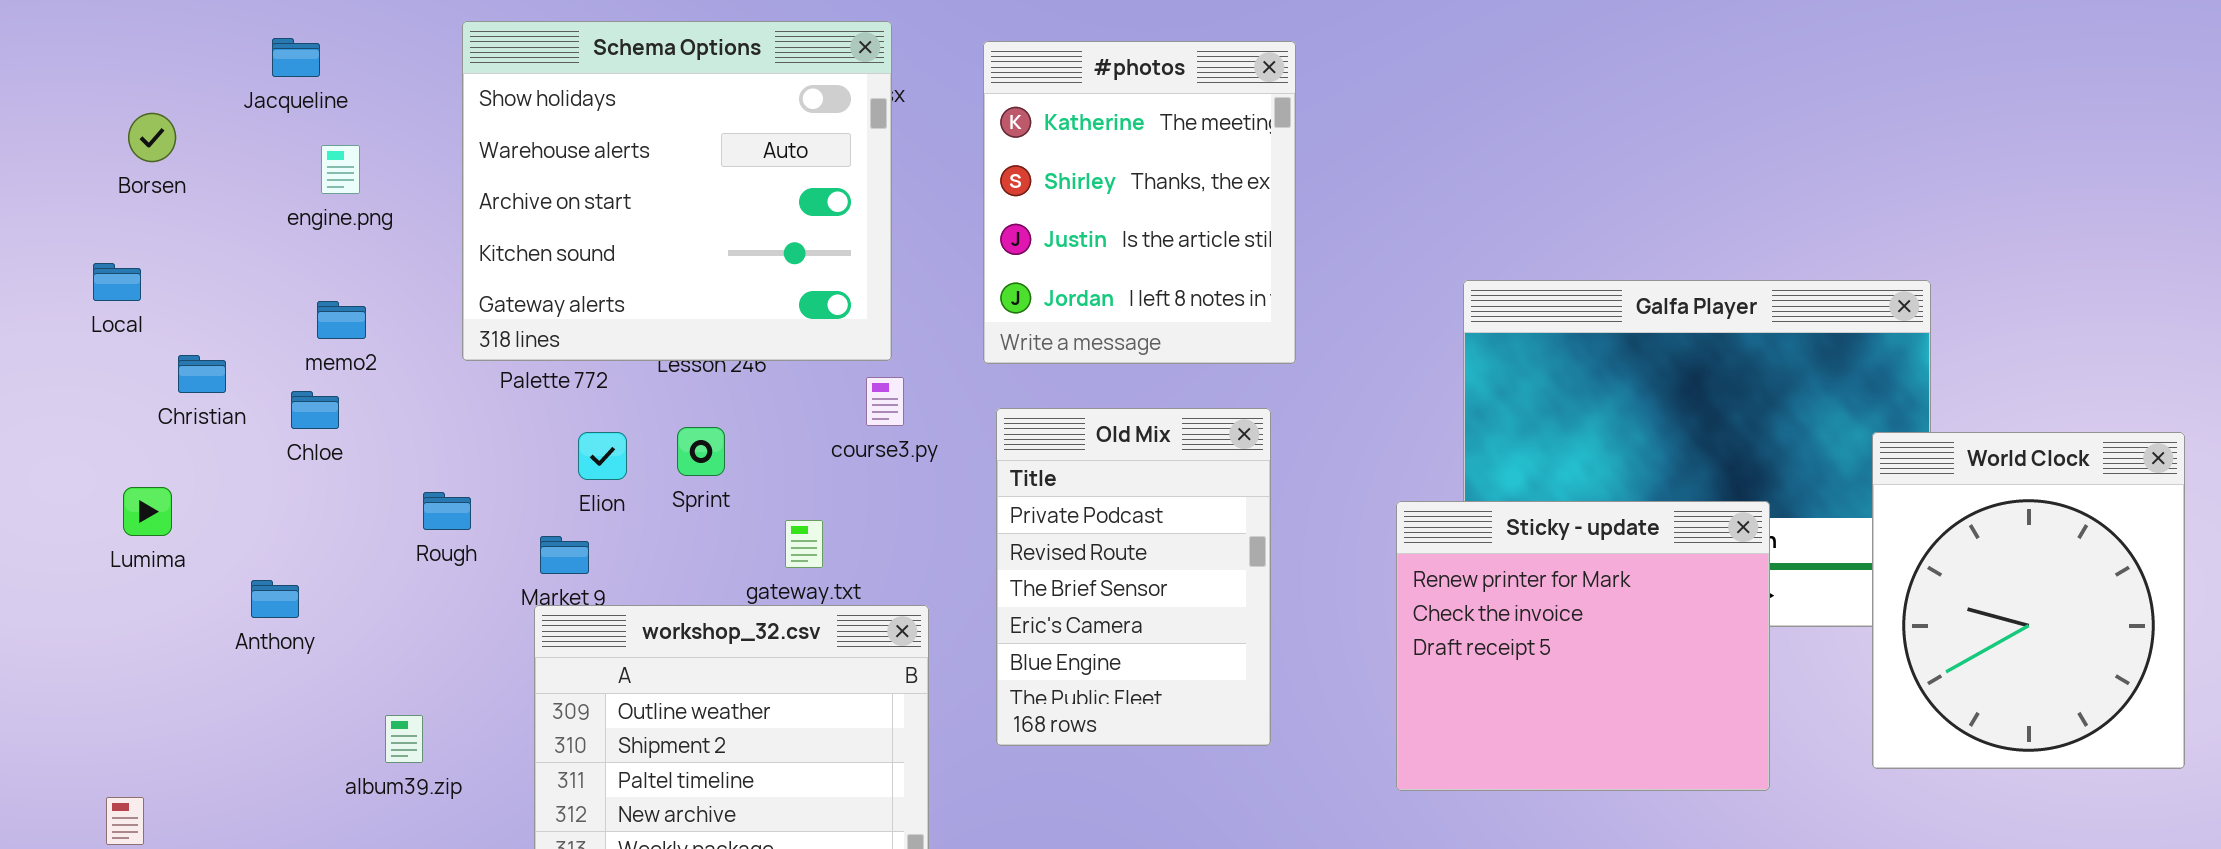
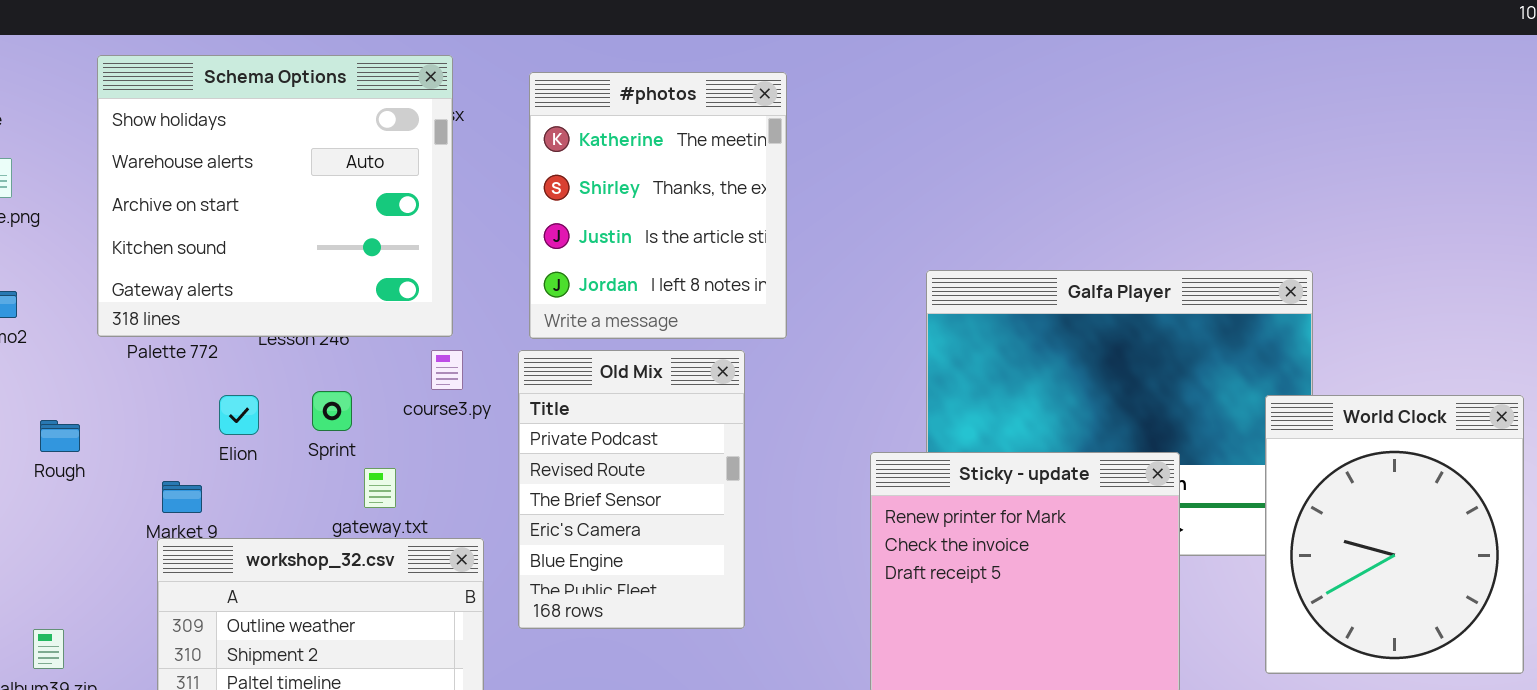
Old Mix: [996,408,1271,746] -> [518,350,745,629], moved
Sprint: [677,427,725,476] -> [312,391,352,431], moved
Elion: [578,432,627,480] -> [219,395,259,435], moved
Rough: [423,492,471,530] -> [40,420,80,452], moved

